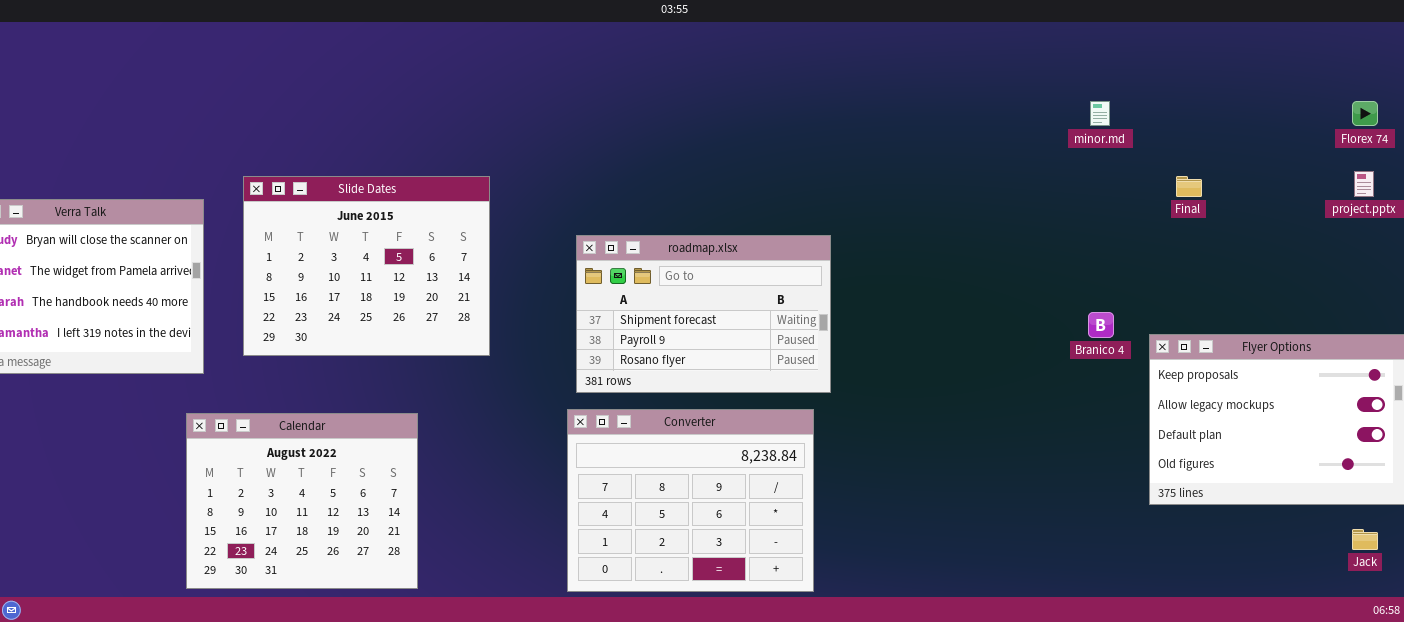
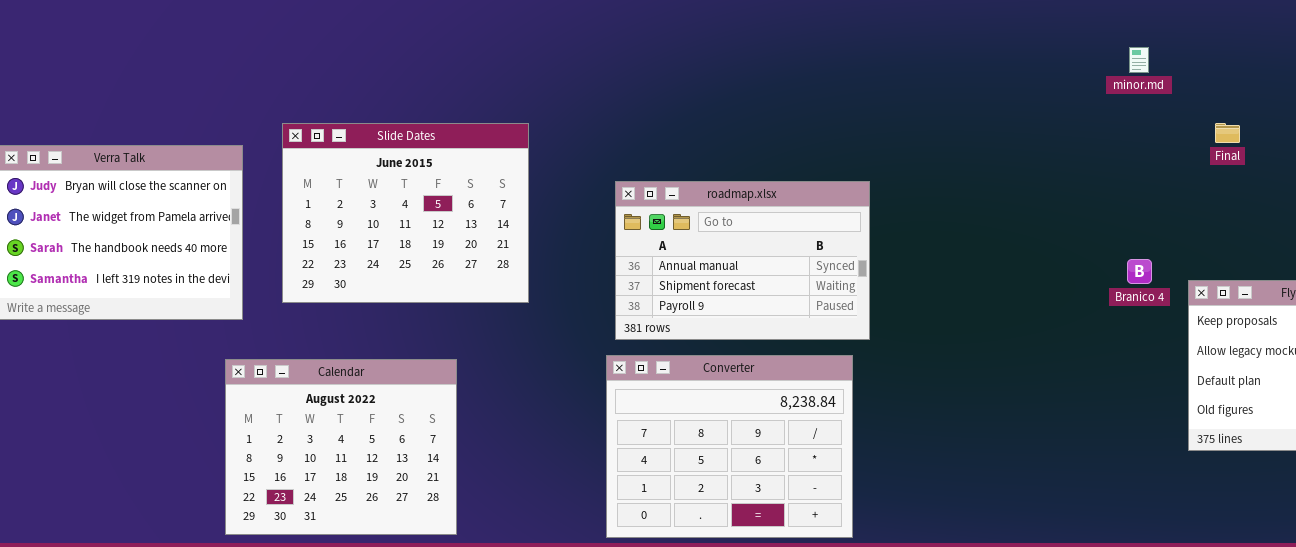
roadmap.xlsx: [576,235,831,393] -> [615,181,870,340], scrolled up 1 row

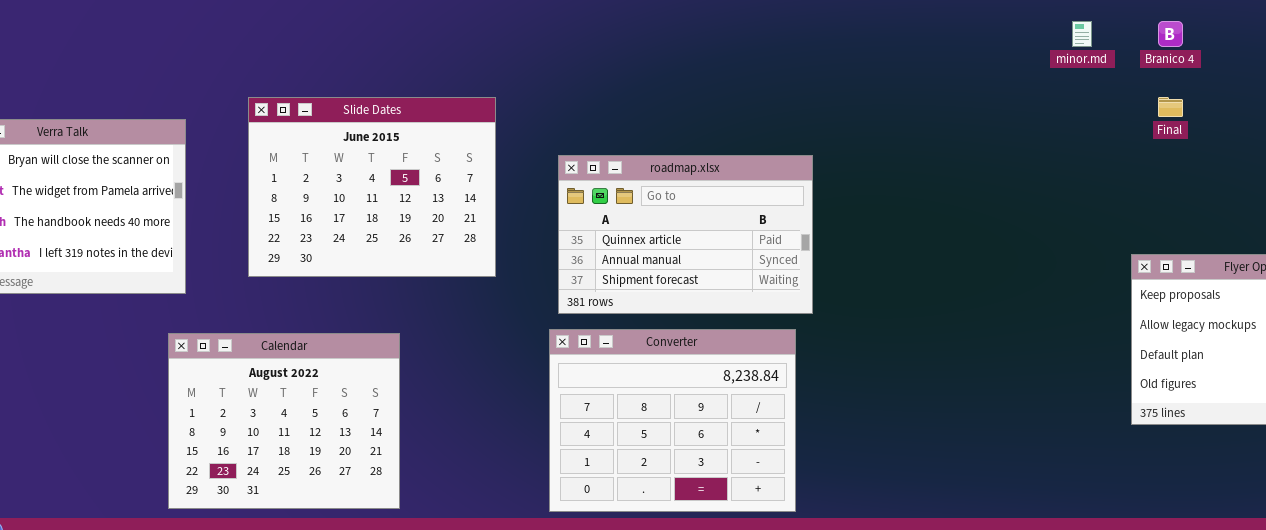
Slide Dates: [282,123,529,303] -> [248,97,496,277], moved
roadmap.xlsx: [615,181,870,340] -> [558,155,813,314], scrolled up 1 row
Branico 4: [1127,259,1152,284] -> [1158,21,1183,47], moved

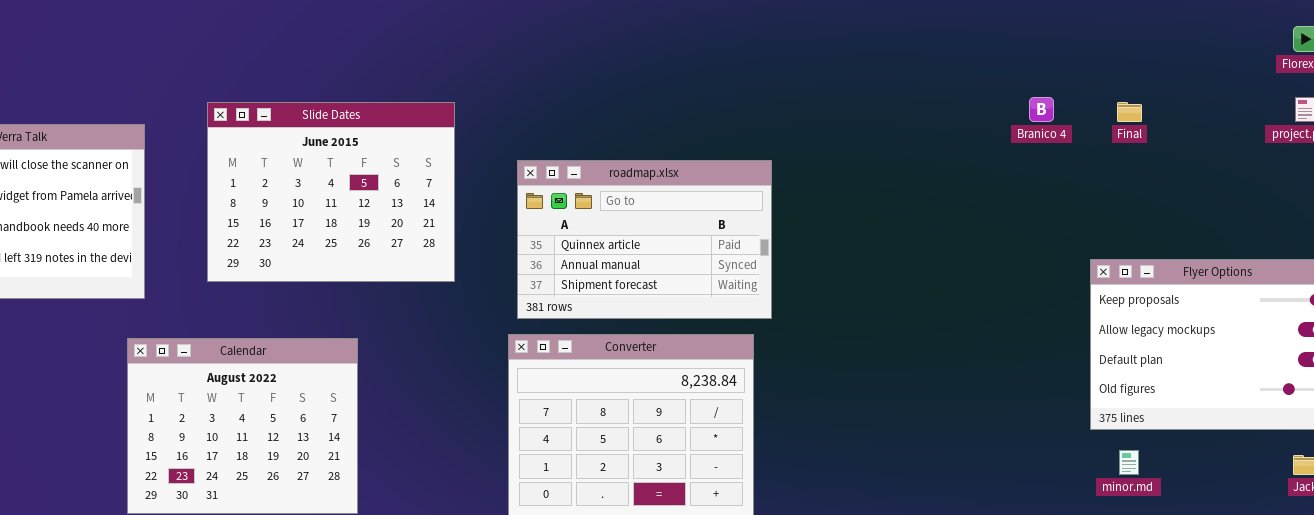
minor.md: [1072,21,1092,47] -> [1119,450,1139,475], moved
Branico 4: [1158,21,1183,47] -> [1029,97,1054,122], moved

